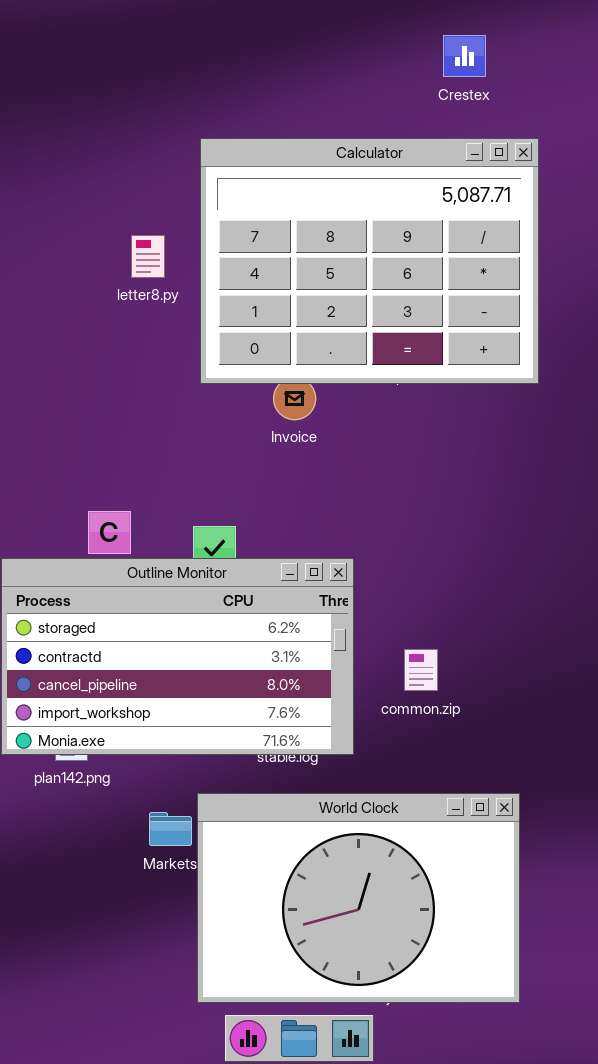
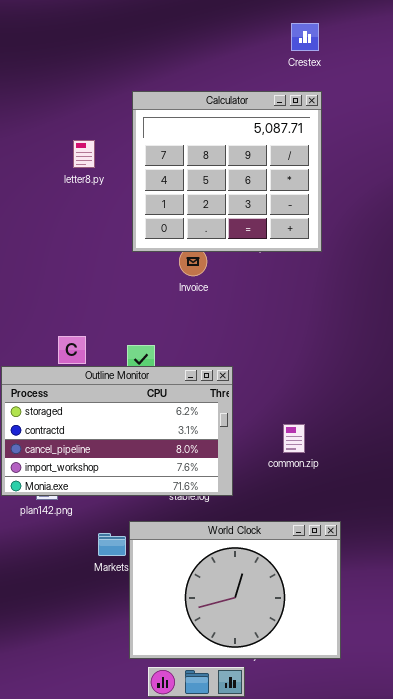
Calculator: [200,138,539,384] -> [132,91,322,252], resized
letter8.py: [131,235,165,278] -> [73,140,95,168], moved
common.zip: [404,649,438,691] -> [283,424,305,453], moved

